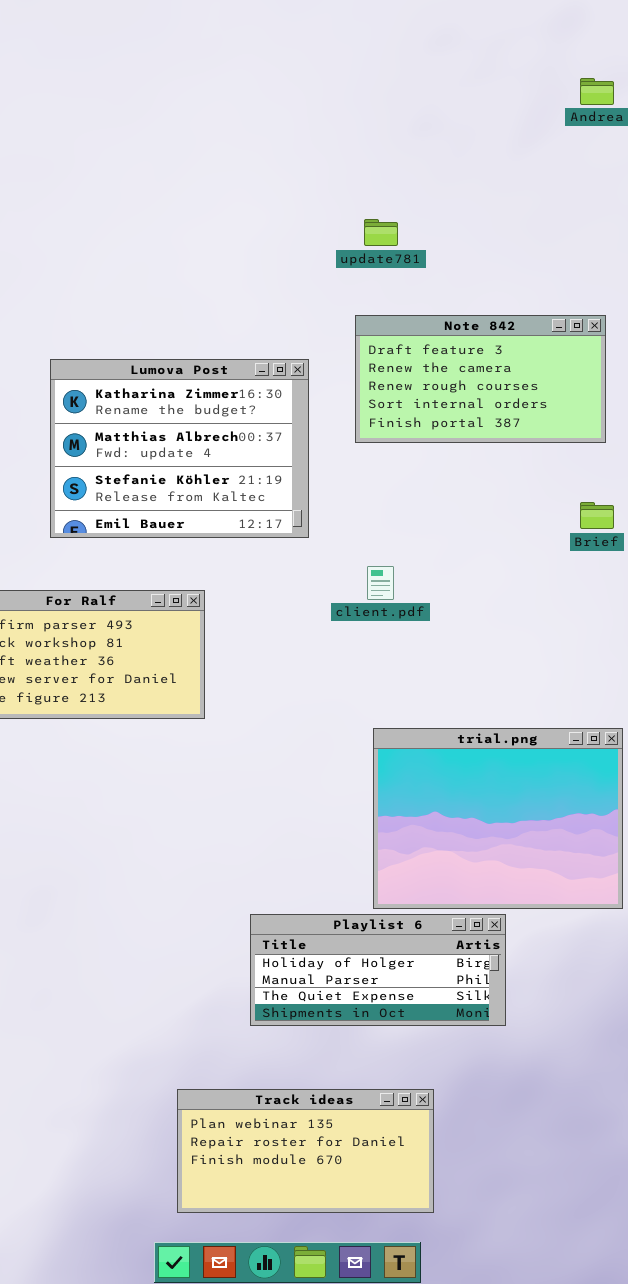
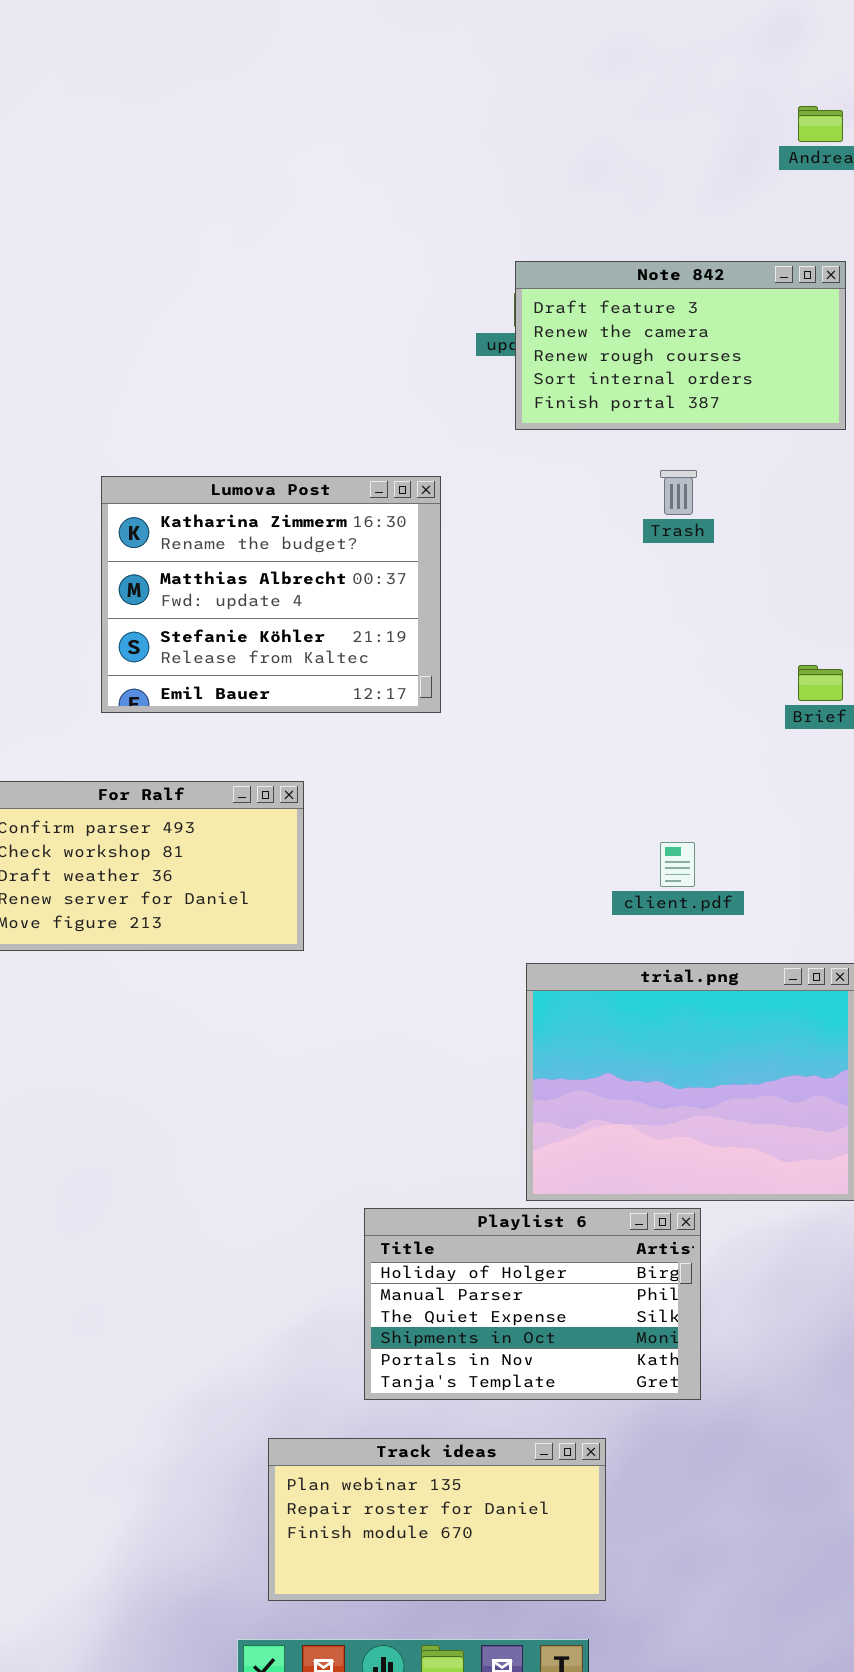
Note 842: [355,315,606,443] -> [515,261,846,430], moved
client.pdf: [367,566,394,600] -> [660,842,695,887], moved
Playlist 6: [250,914,506,1026] -> [364,1208,701,1400], resized

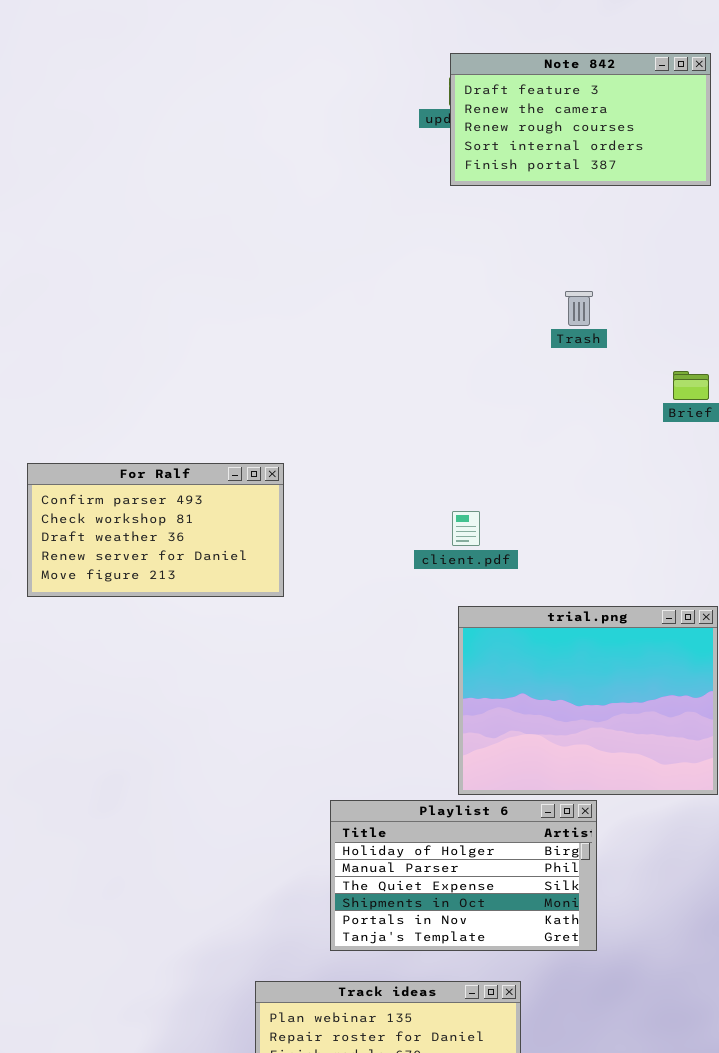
Trash: [660,470,697,515] -> [565,291,593,326], moved
Lumova Post: [101,476,441,713] -> none, closed
client.pdf: [660,842,695,887] -> [452,511,480,546], moved

